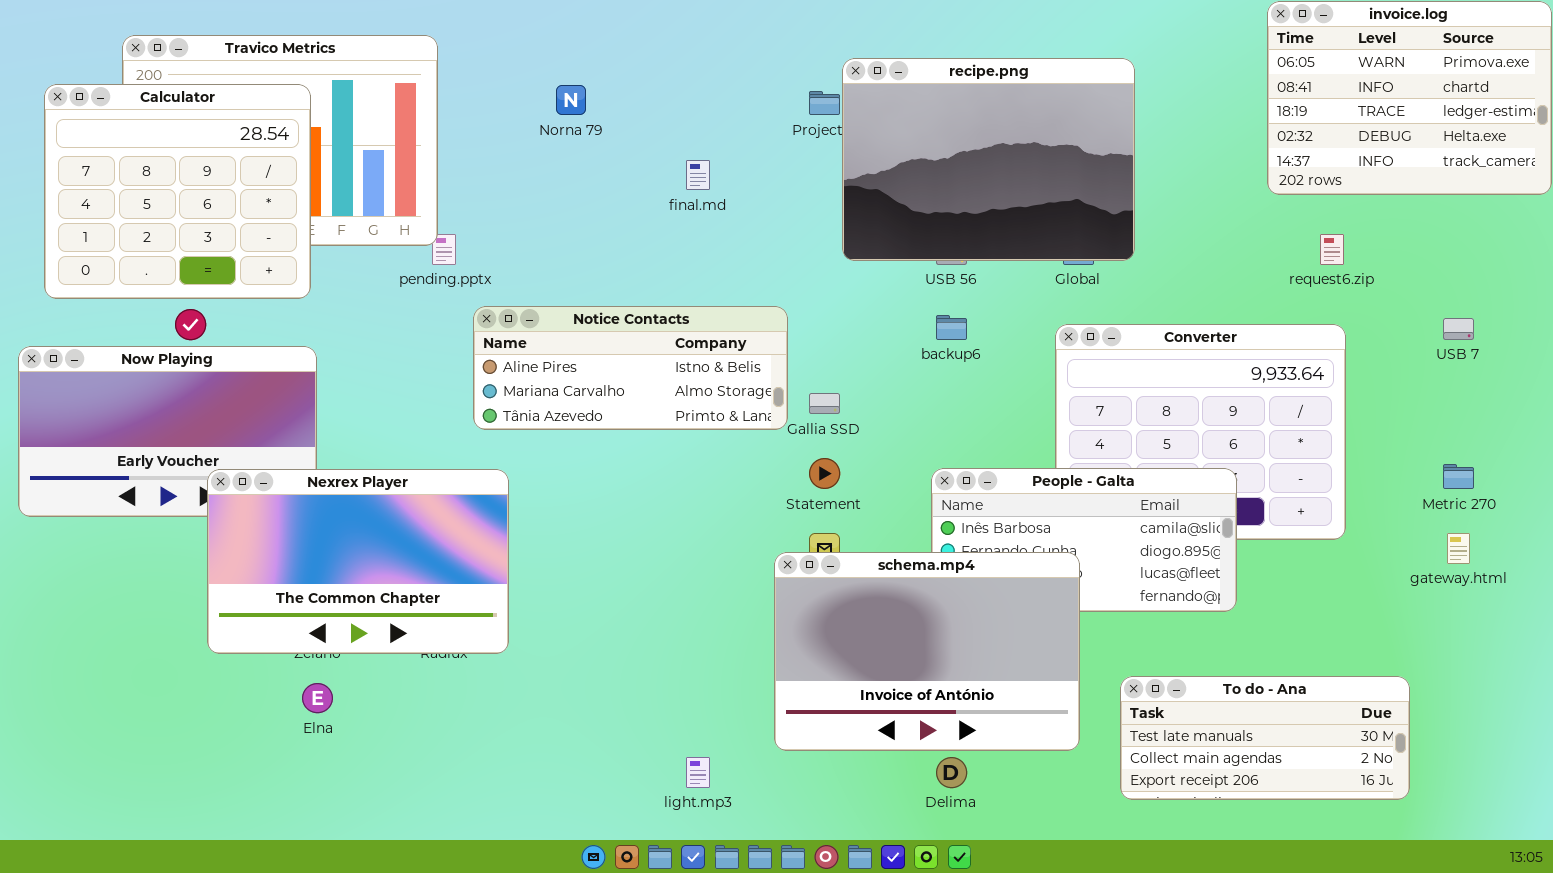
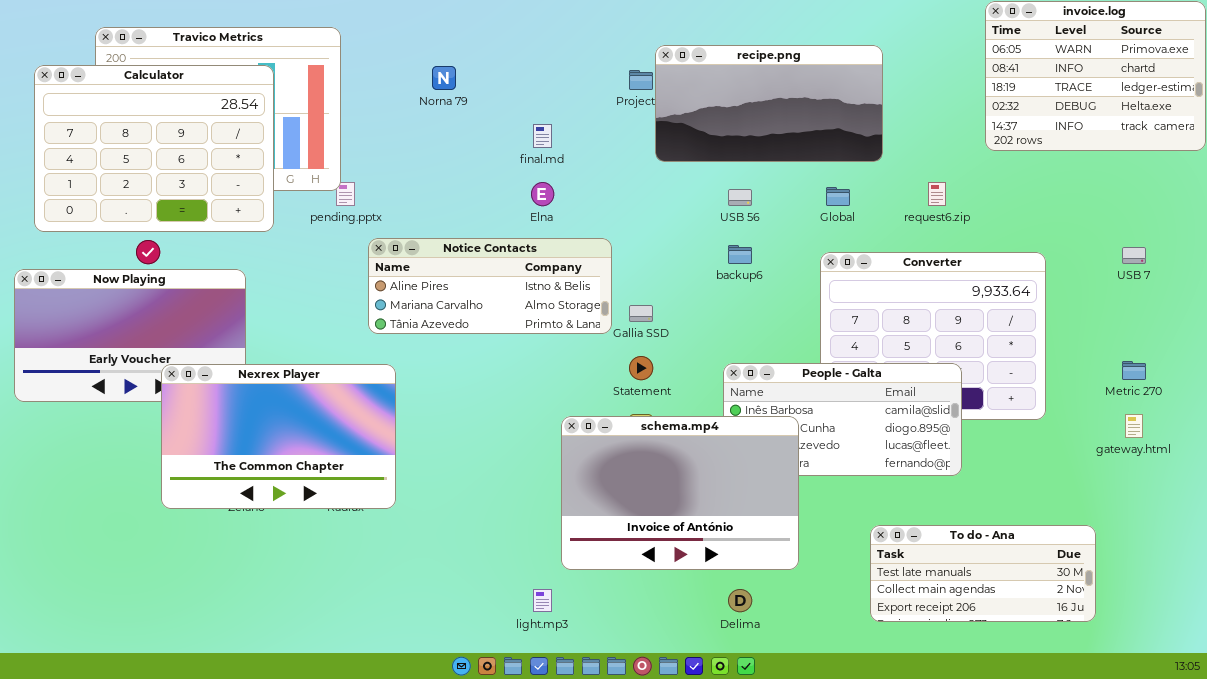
recipe.png: [842,58,1135,261] -> [655,45,883,162], resized
Calculator: [44,84,311,299] -> [34,65,274,232], resized
request6.zip: [1320,234,1344,265] -> [928,182,946,206], moved
schema.mp4: [774,552,1080,751] -> [561,416,799,570], moved
Elna: [302,683,333,713] -> [531,182,554,206], moved

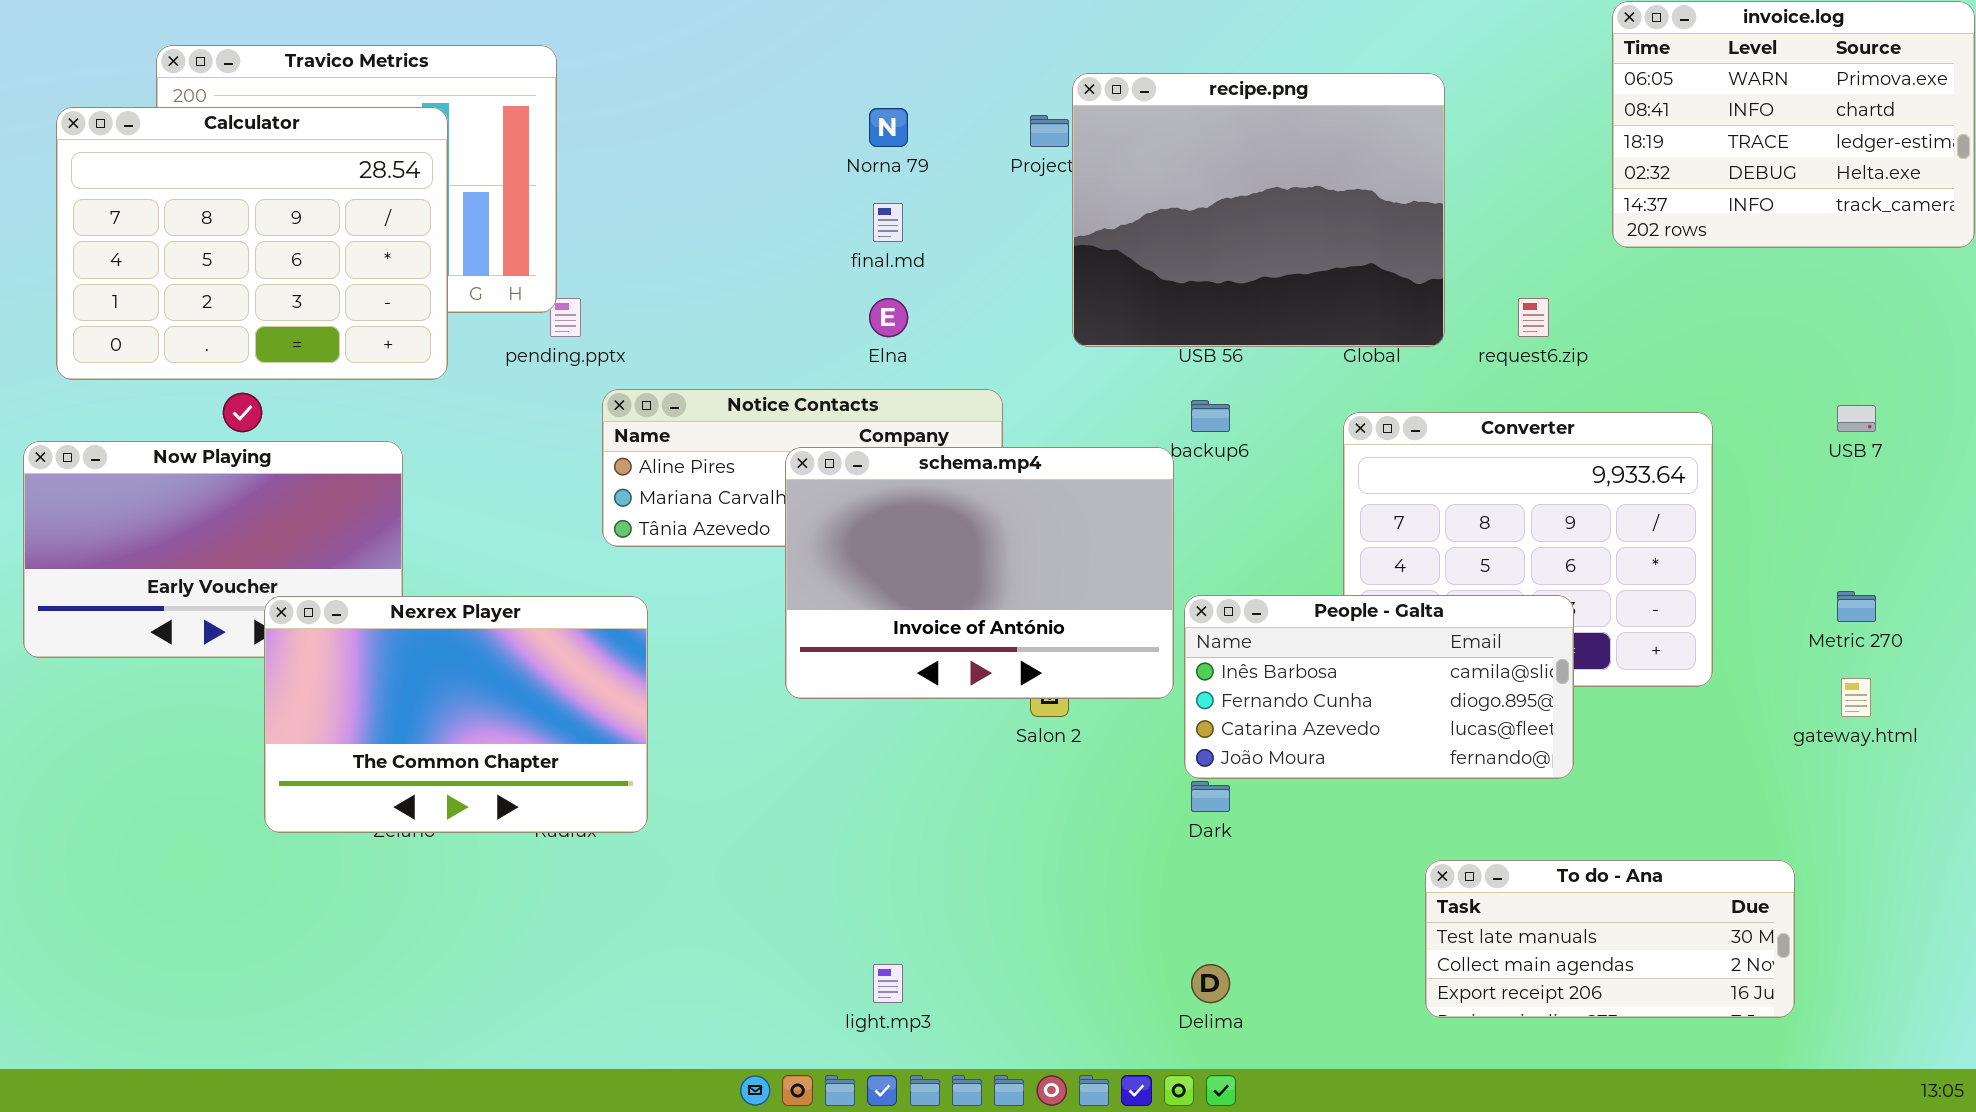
recipe.png: [655,45,883,162] -> [1072,73,1445,347], resized
Norna 79: [432,66,456,90] -> [869,108,908,147], moved
schema.mp4: [561,416,799,570] -> [785,447,1174,699], moved

